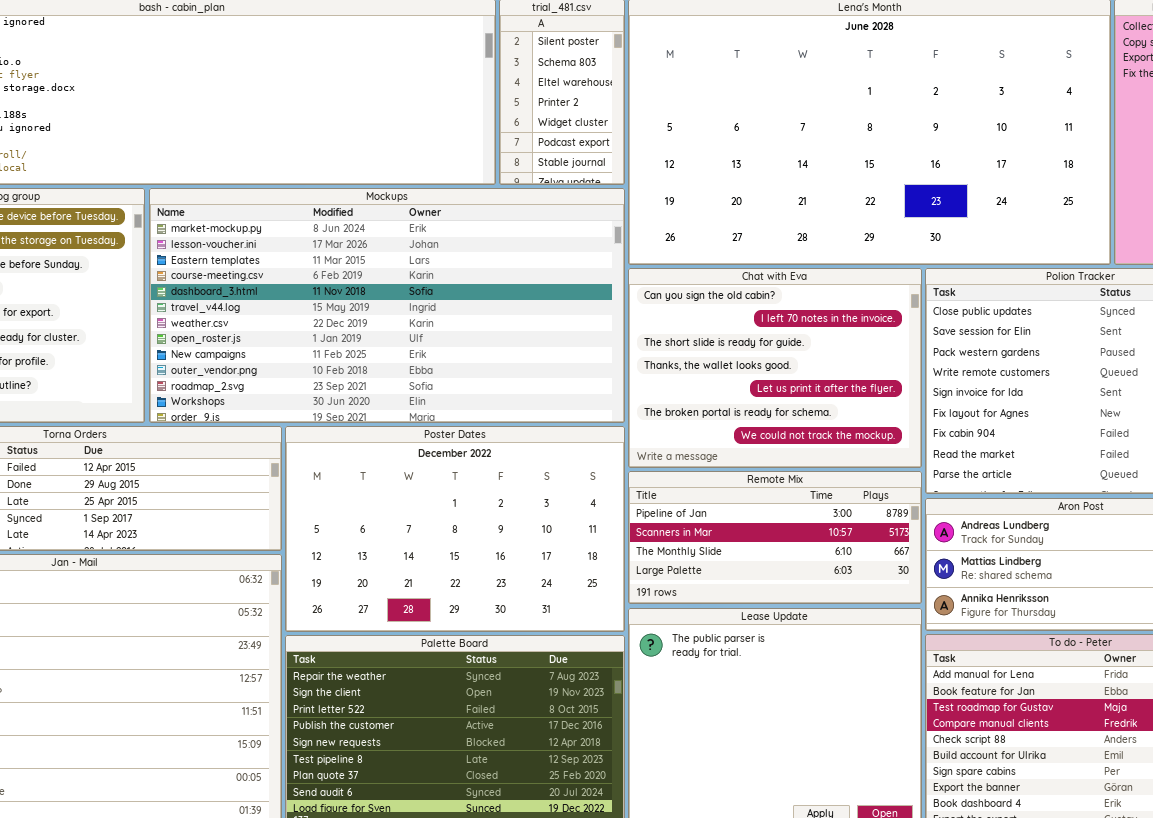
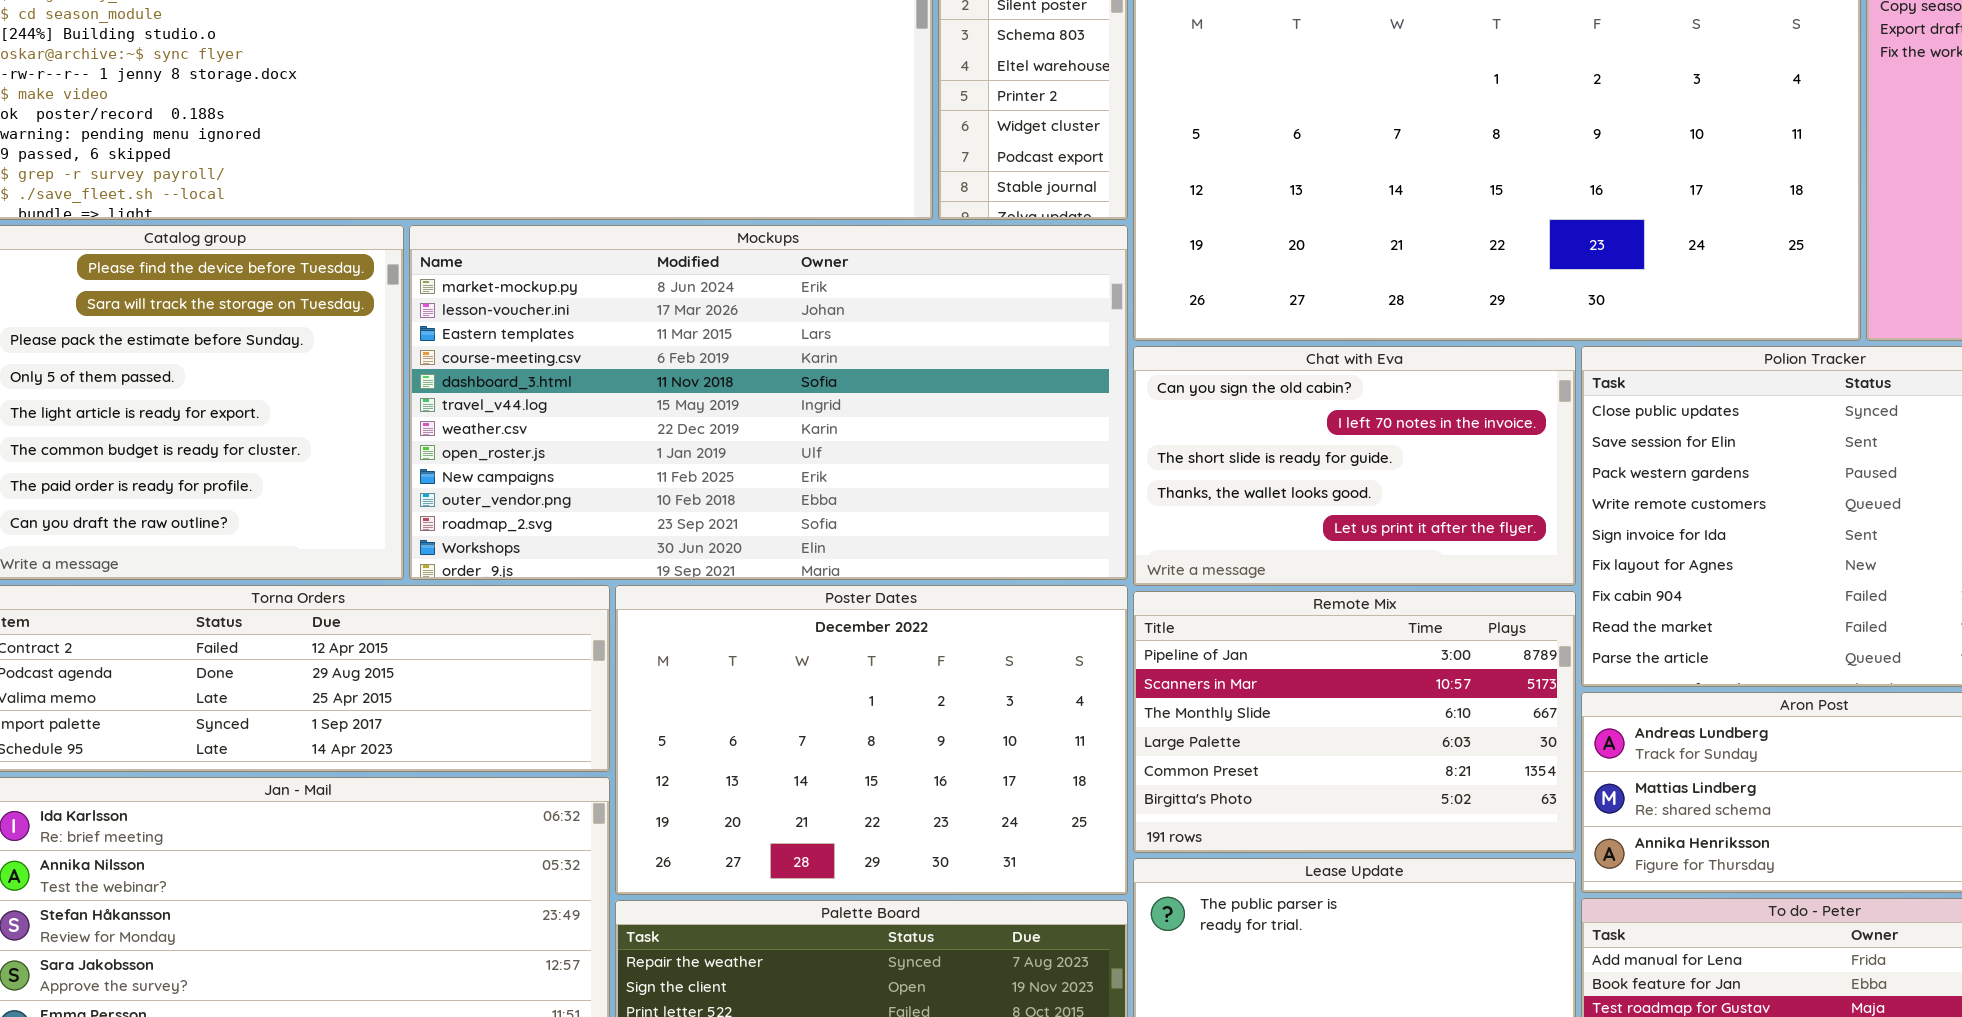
Chat with Eva: [628,268,922,468] -> [1133,346,1576,586], resized
Remote Mix: [628,471,922,604] -> [1133,591,1576,853], resized

